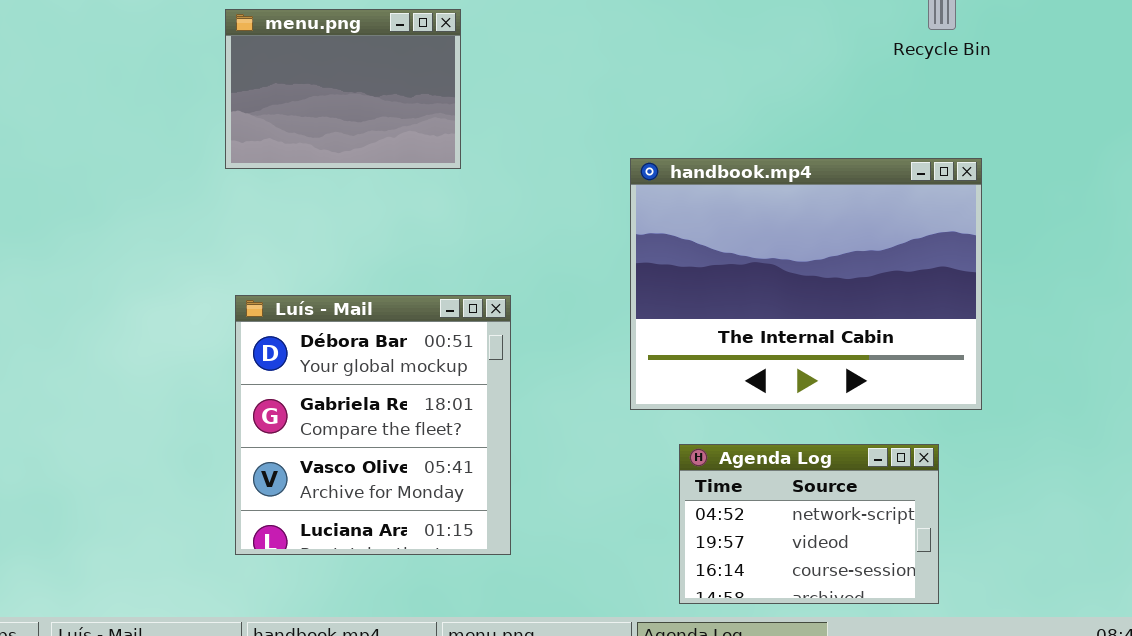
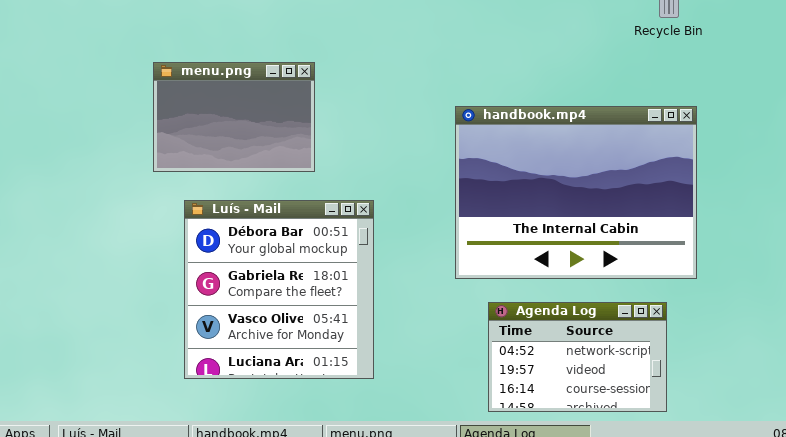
menu.png: [225,9,461,169] -> [153,62,315,172], moved

